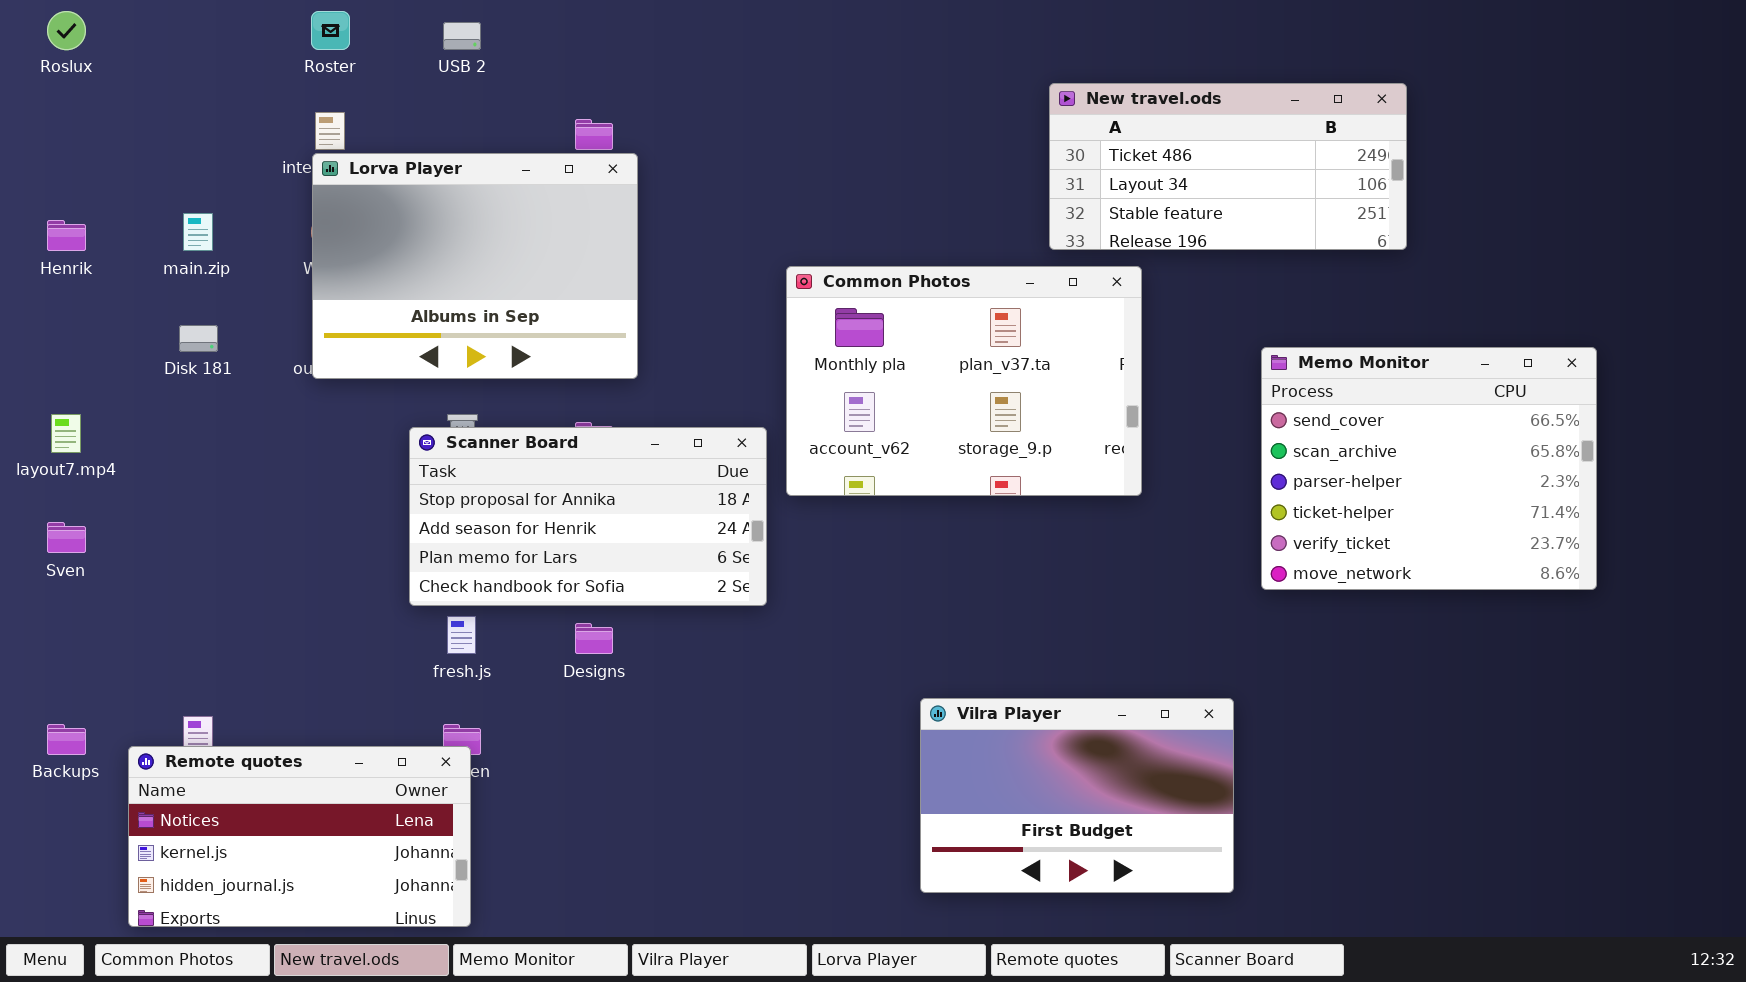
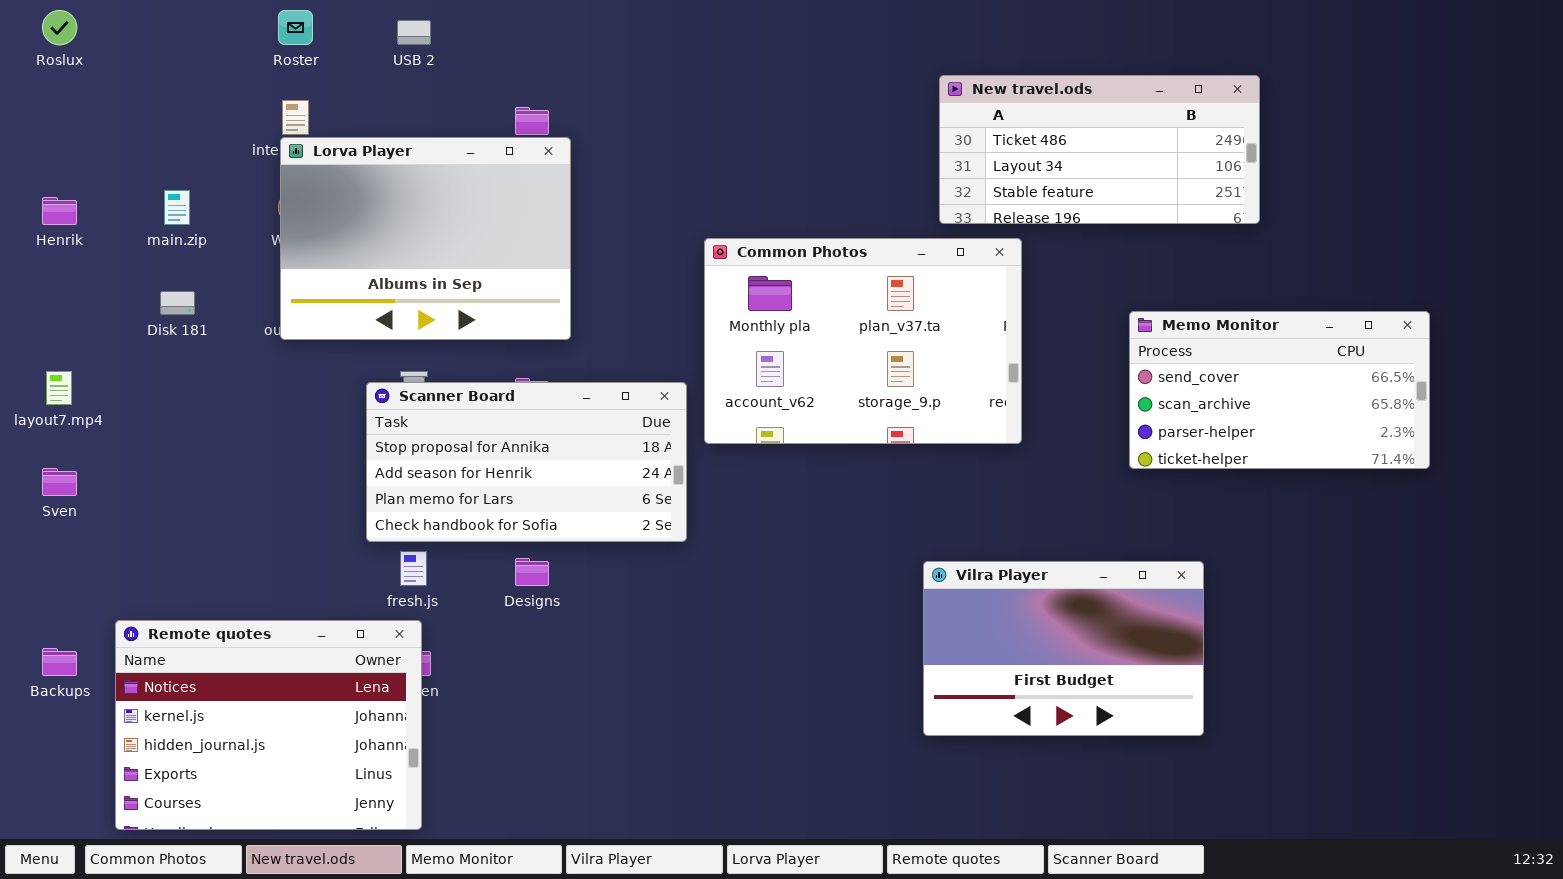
Memo Monitor: [1261,347,1597,590] -> [1129,311,1430,469], resized
Vilra Player: [920,698,1234,893] -> [923,561,1204,736], moved
Remote quotes: [128,746,471,927] -> [115,620,422,830], resized

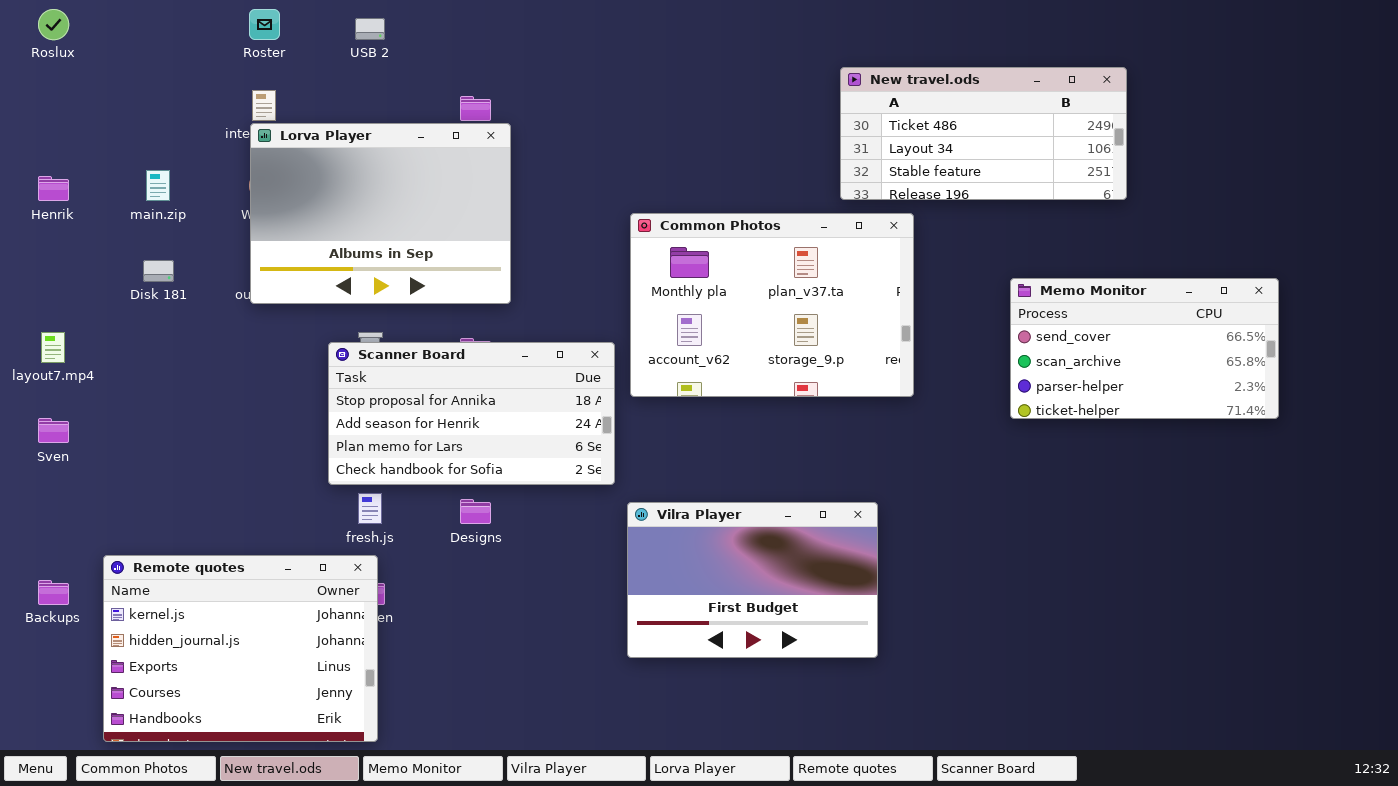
Vilra Player: [923,561,1204,736] -> [627,502,878,658], moved
Remote quotes: [115,620,422,830] -> [103,555,378,742], scrolled down 1 row

